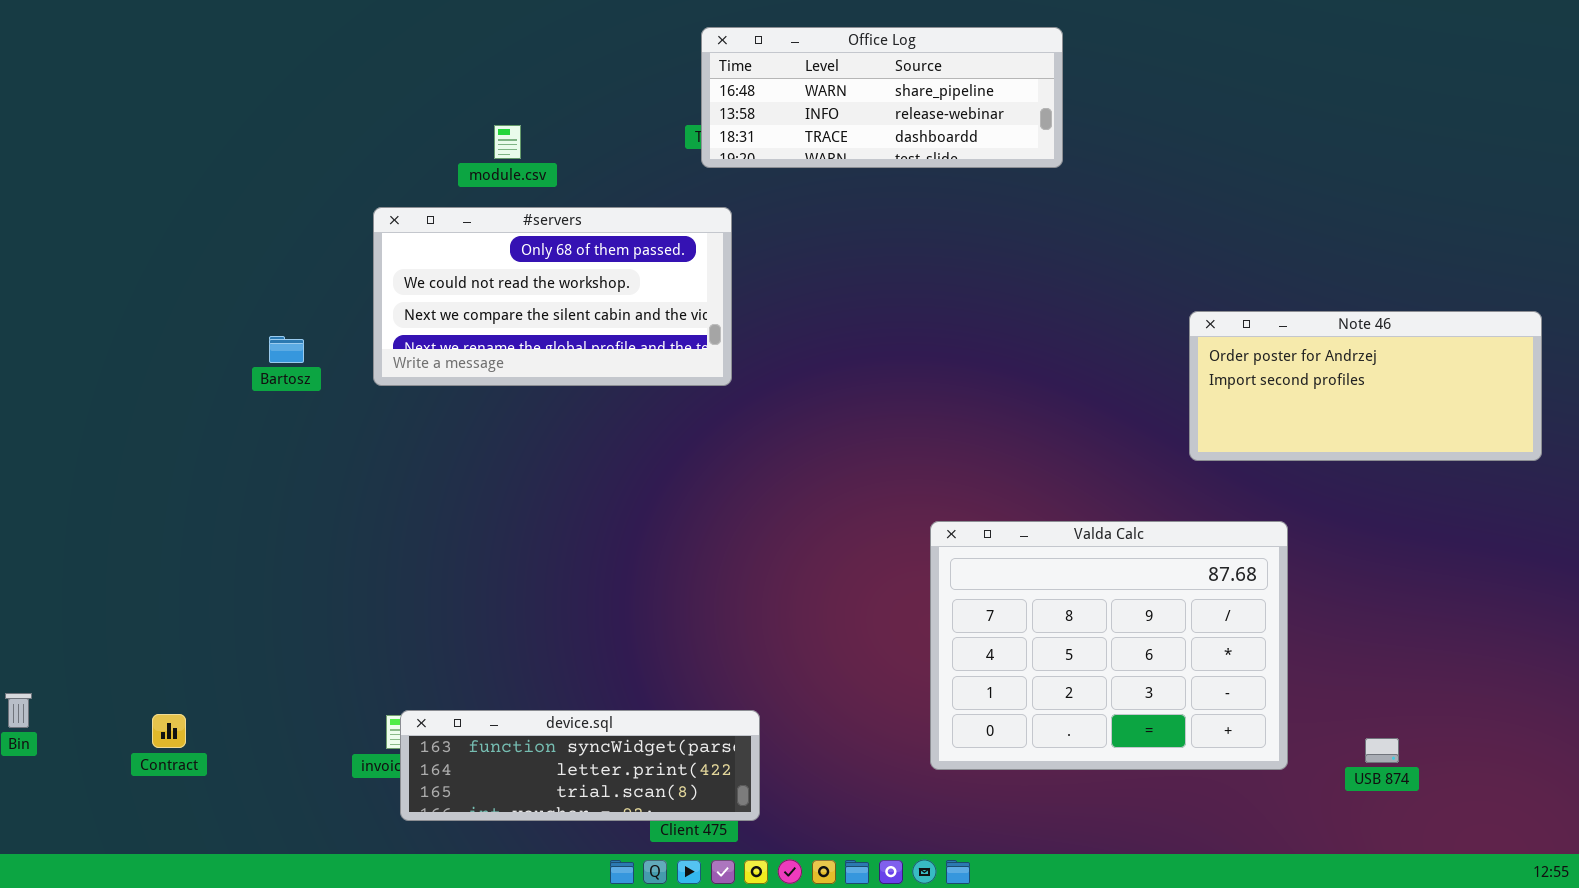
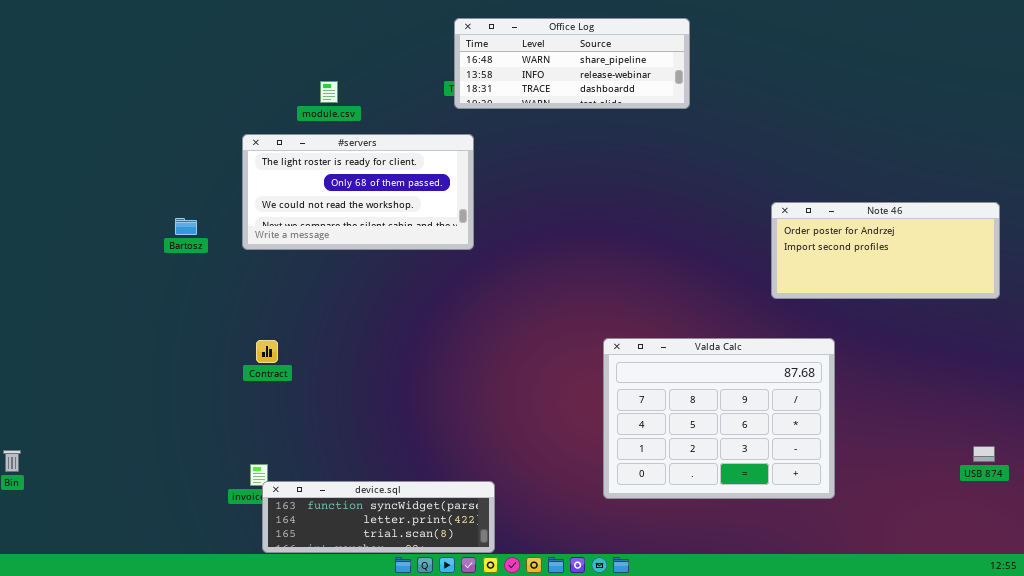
#servers: [373,207,732,386] -> [242,134,474,250], scrolled up 1 row
device.sql: [400,710,760,821] -> [262,481,495,553], moved
Contract: [152,714,186,748] -> [256,340,278,363], moved
USB 874: [1365,738,1399,763] -> [973,446,995,462], moved

